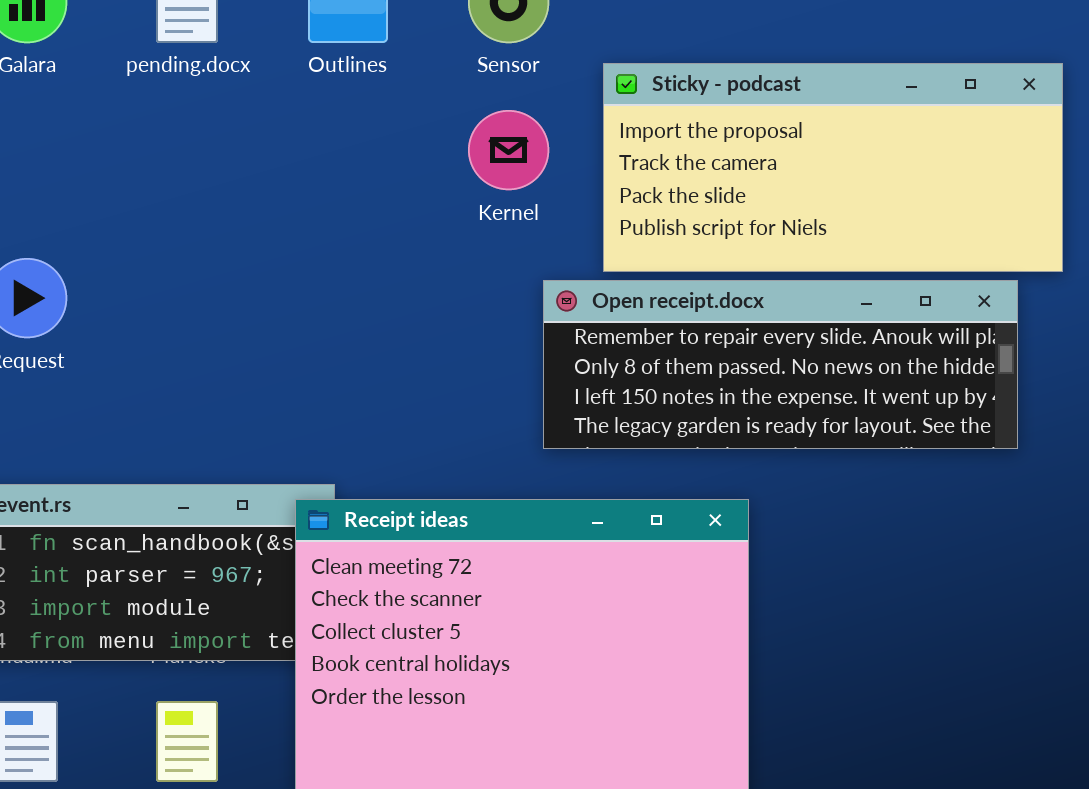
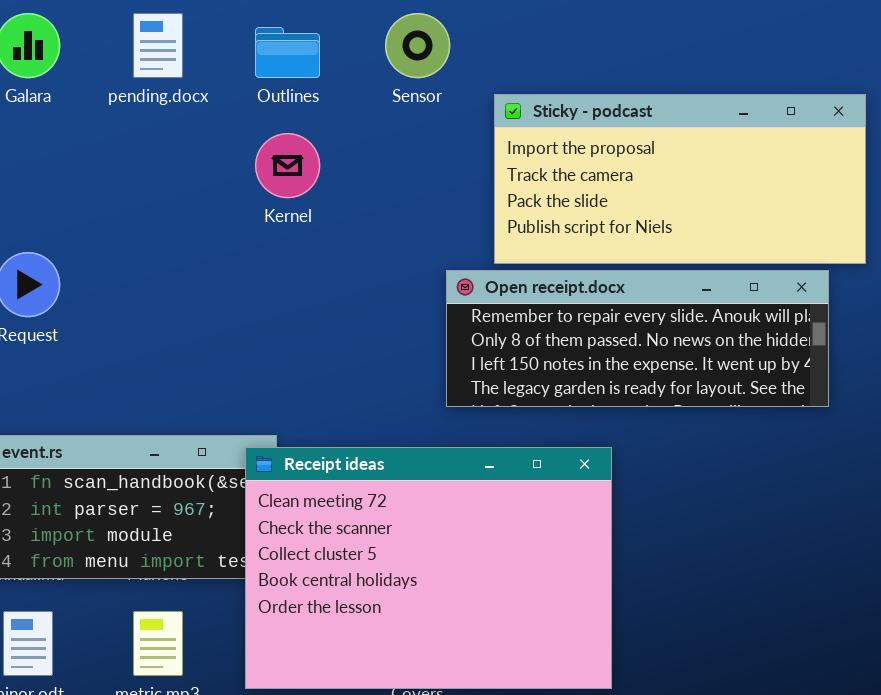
Kernel: [468,110,549,190] -> [255,133,320,198], moved

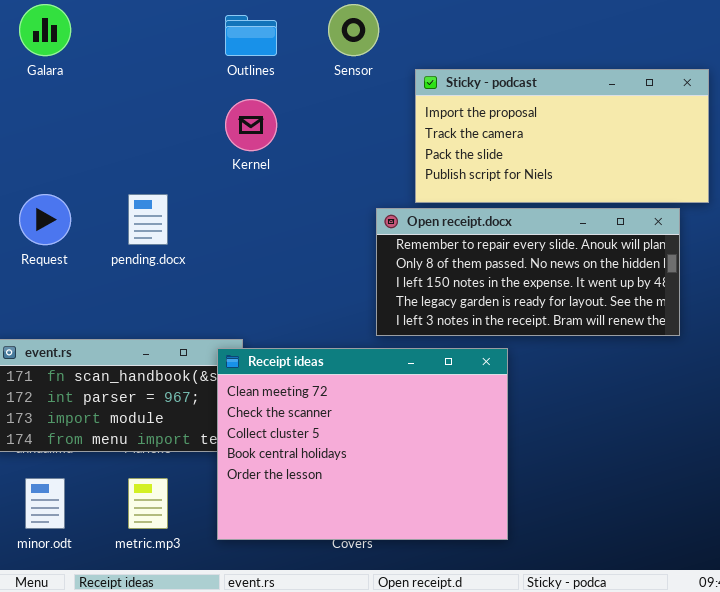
pending.docx: [133,13,183,78] -> [128,194,168,245], moved
Open receipt.docx: [446,270,829,407] -> [376,208,680,336], resized

